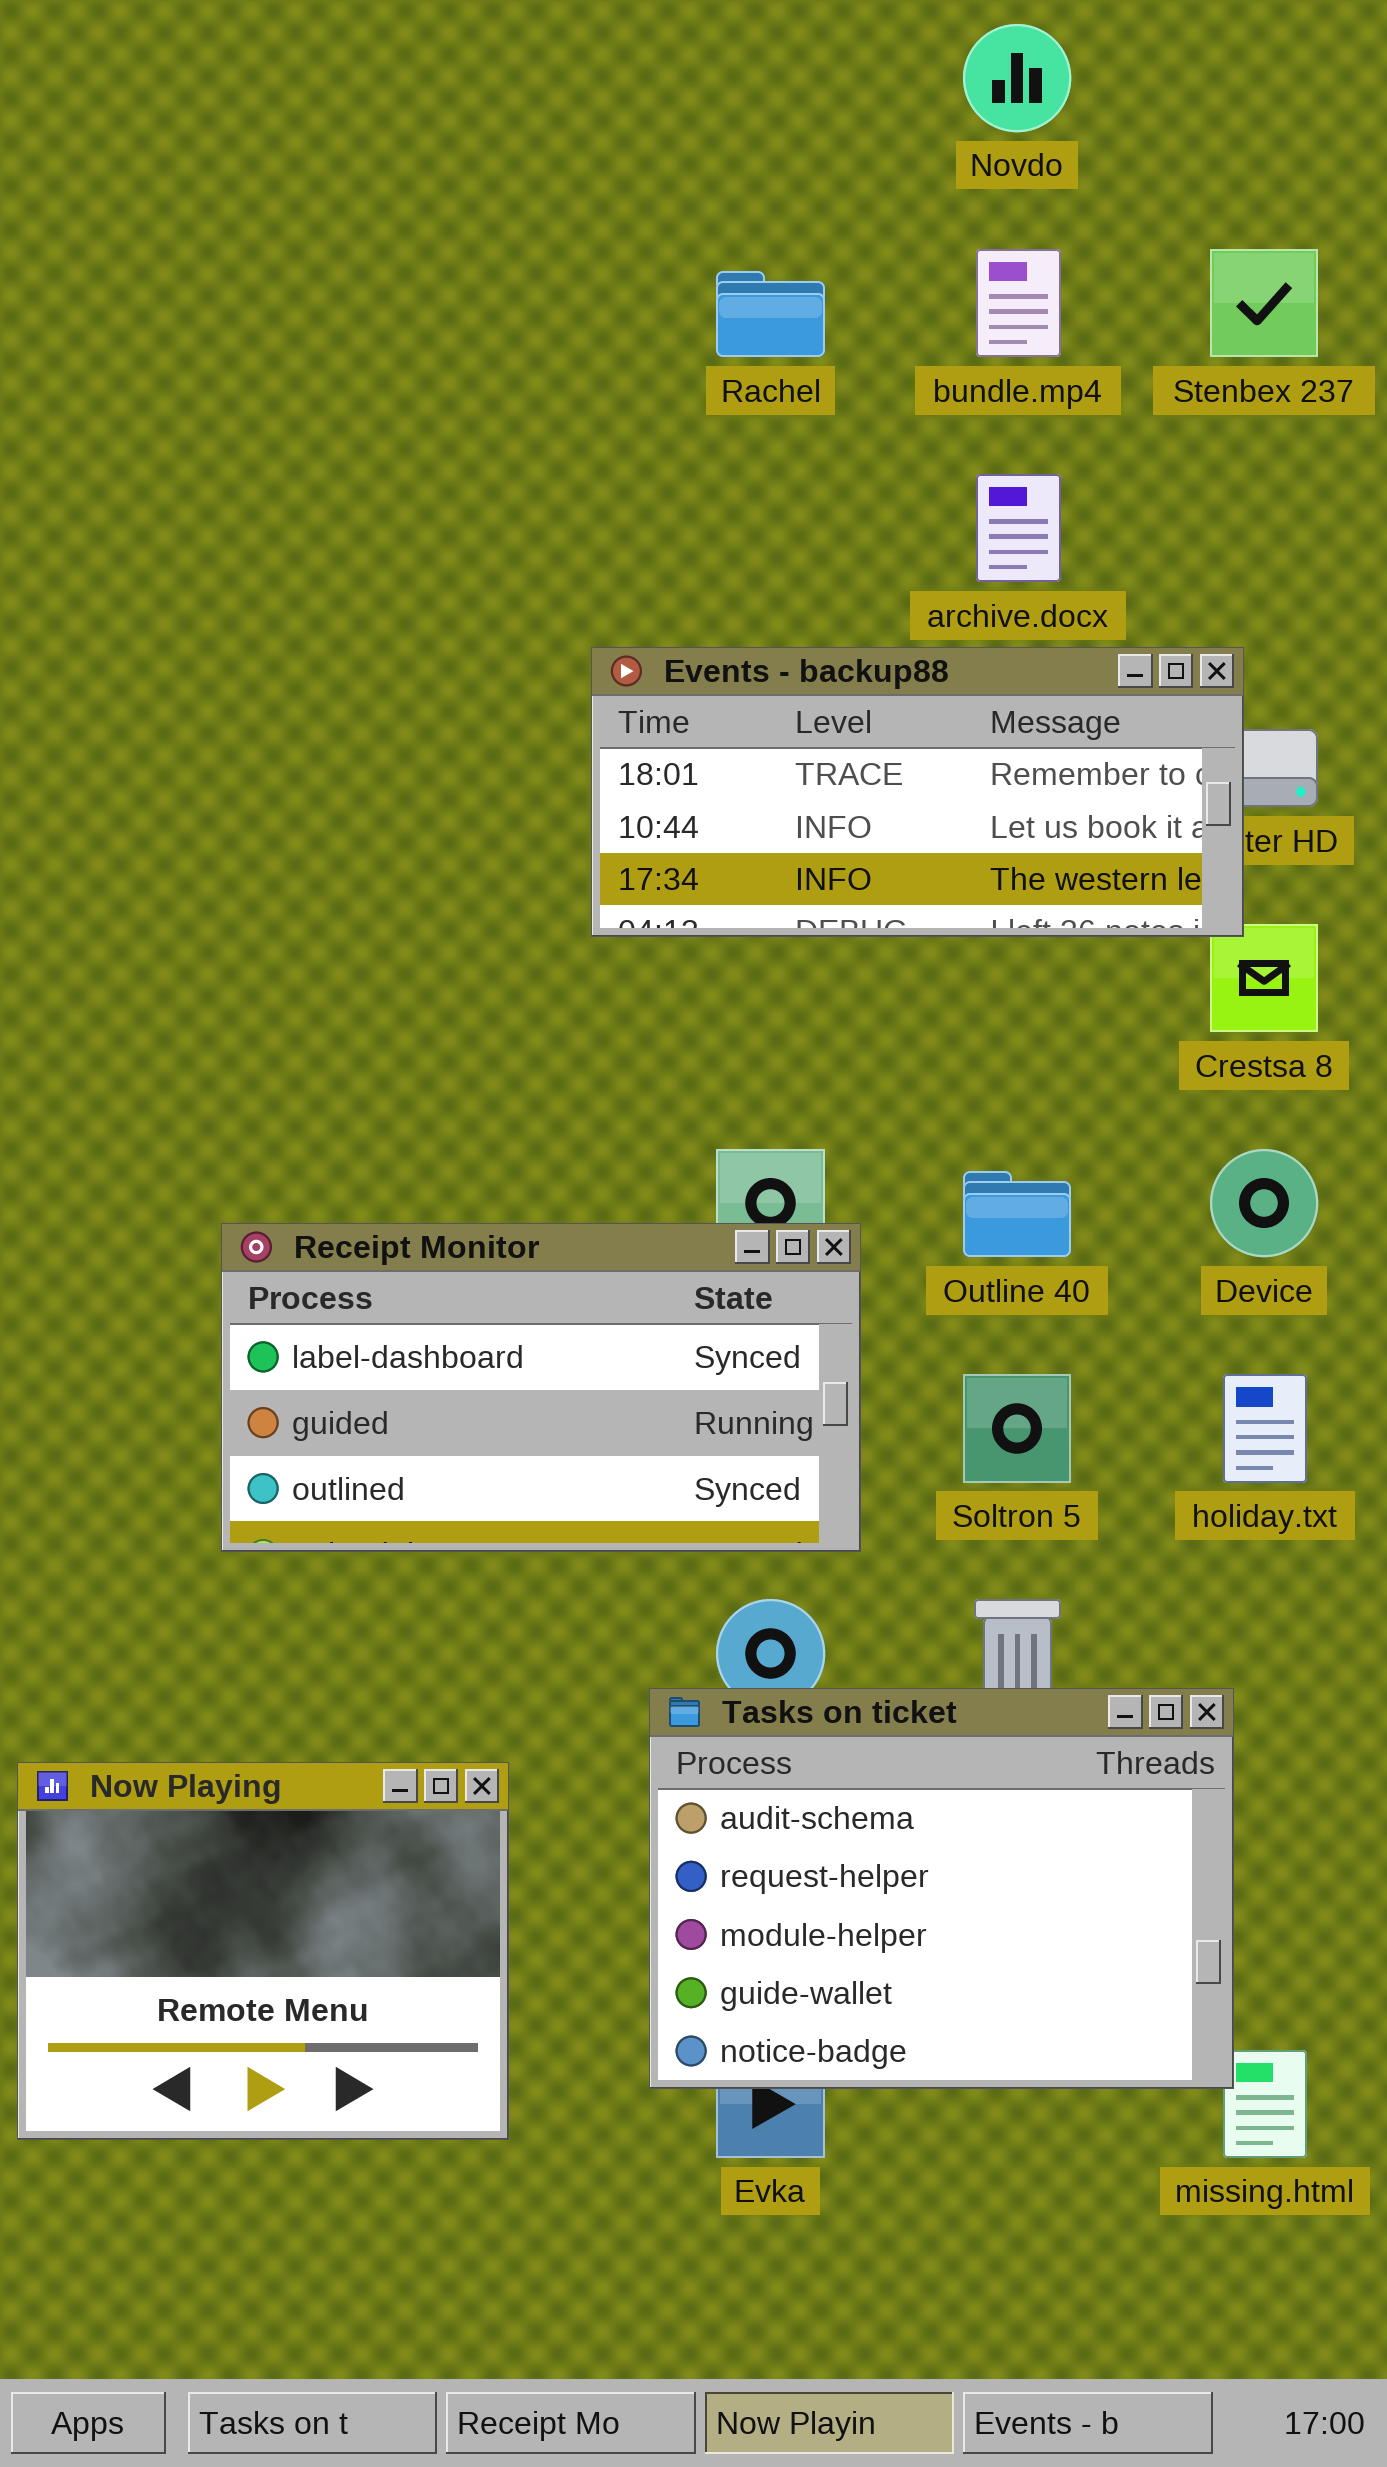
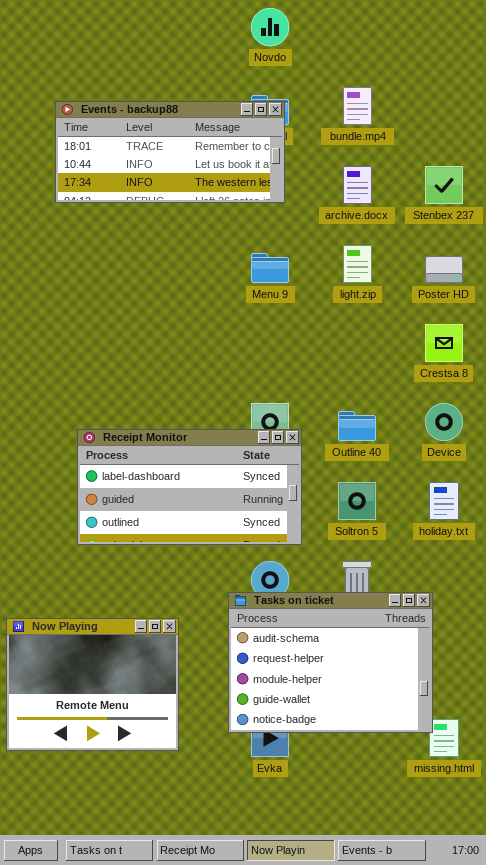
Novdo: [963,24,1071,132] -> [251,8,289,46], moved
Stenbex 237: [1210,249,1318,357] -> [425,166,463,204], moved
Events - backup88: [591,647,1244,937] -> [55,101,285,203], moved

